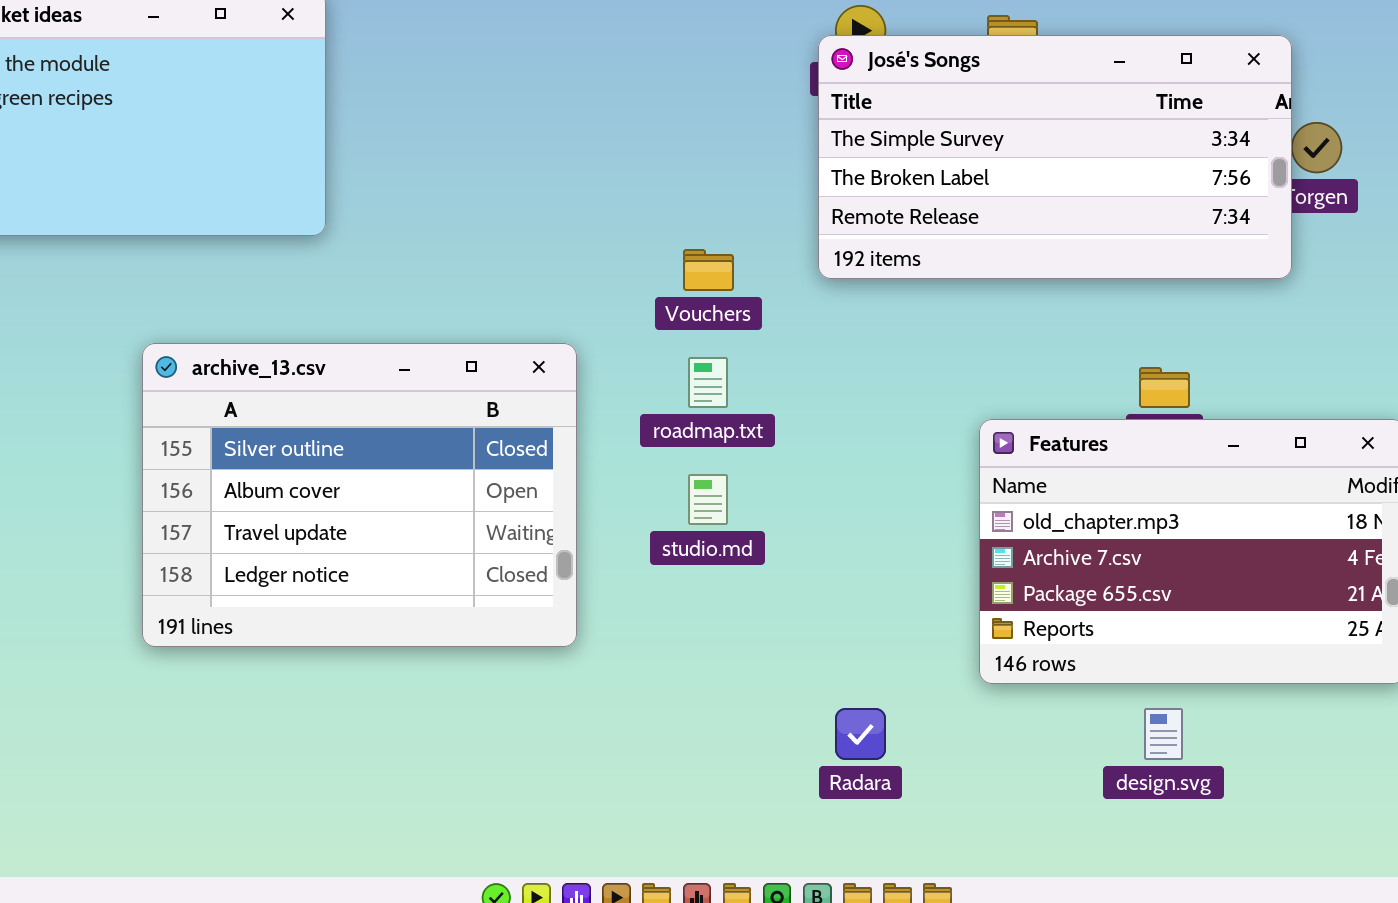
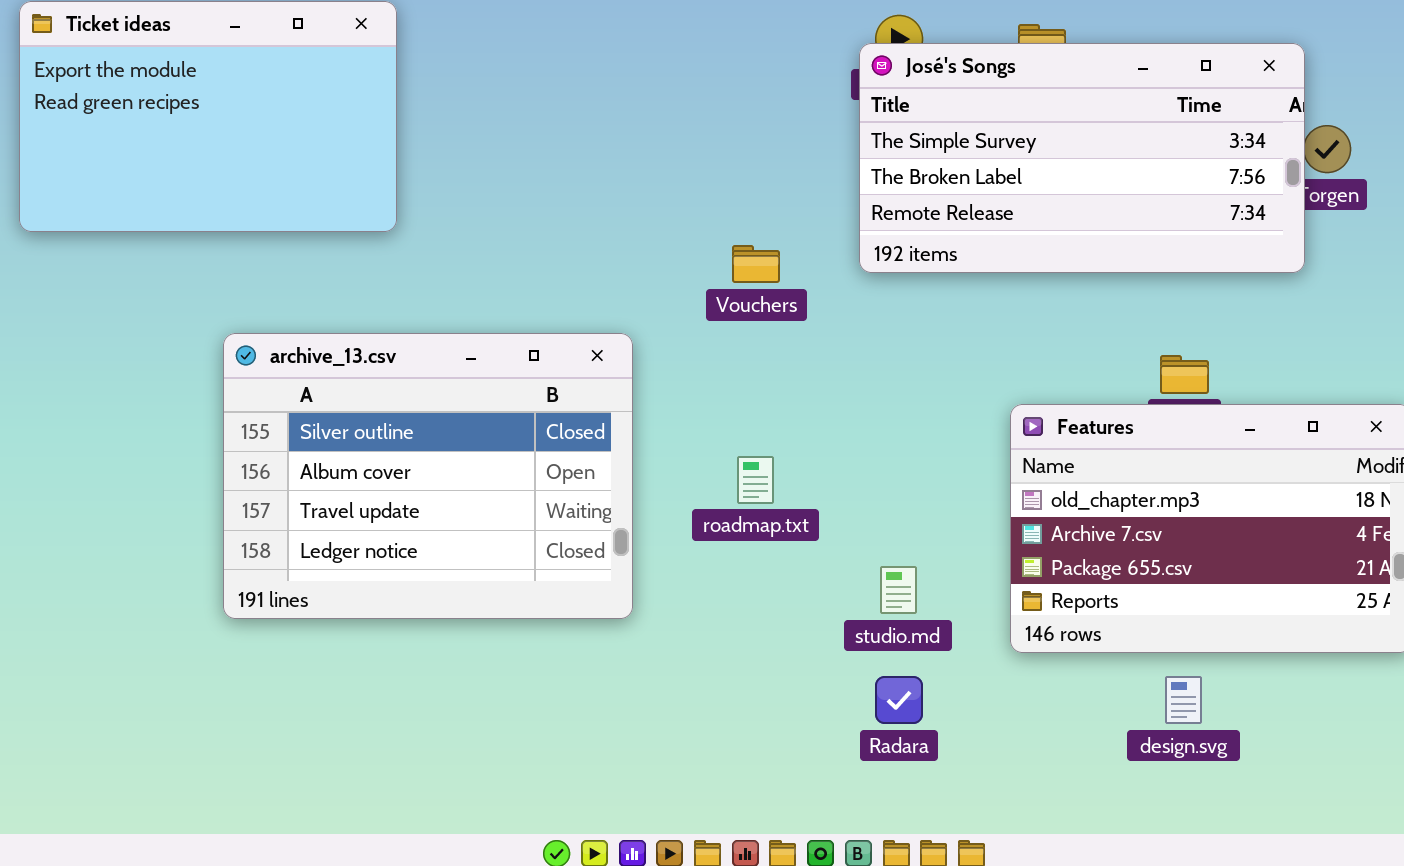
roadmap.txt: [688,357,728,408] -> [737,456,774,504], moved
studio.md: [688,474,728,525] -> [880,566,917,614], moved

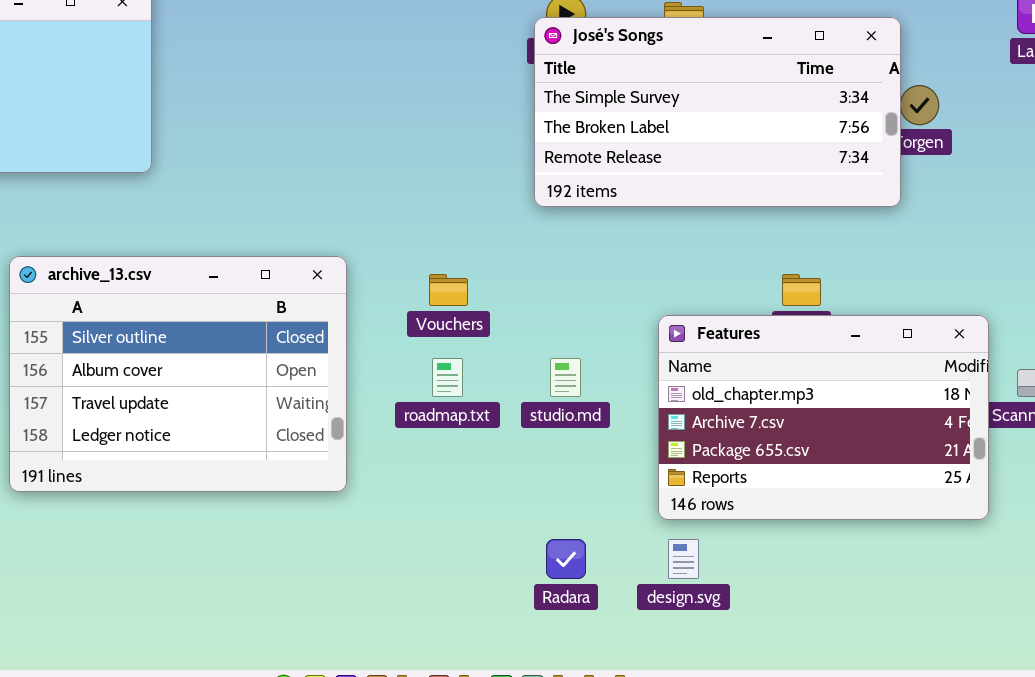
Vouchers: [732,245,780,283] -> [429,274,468,306], moved
studio.md: [880,566,917,614] -> [550,358,581,397], moved
design.svg: [1165,676,1202,724] -> [668,539,699,579], moved

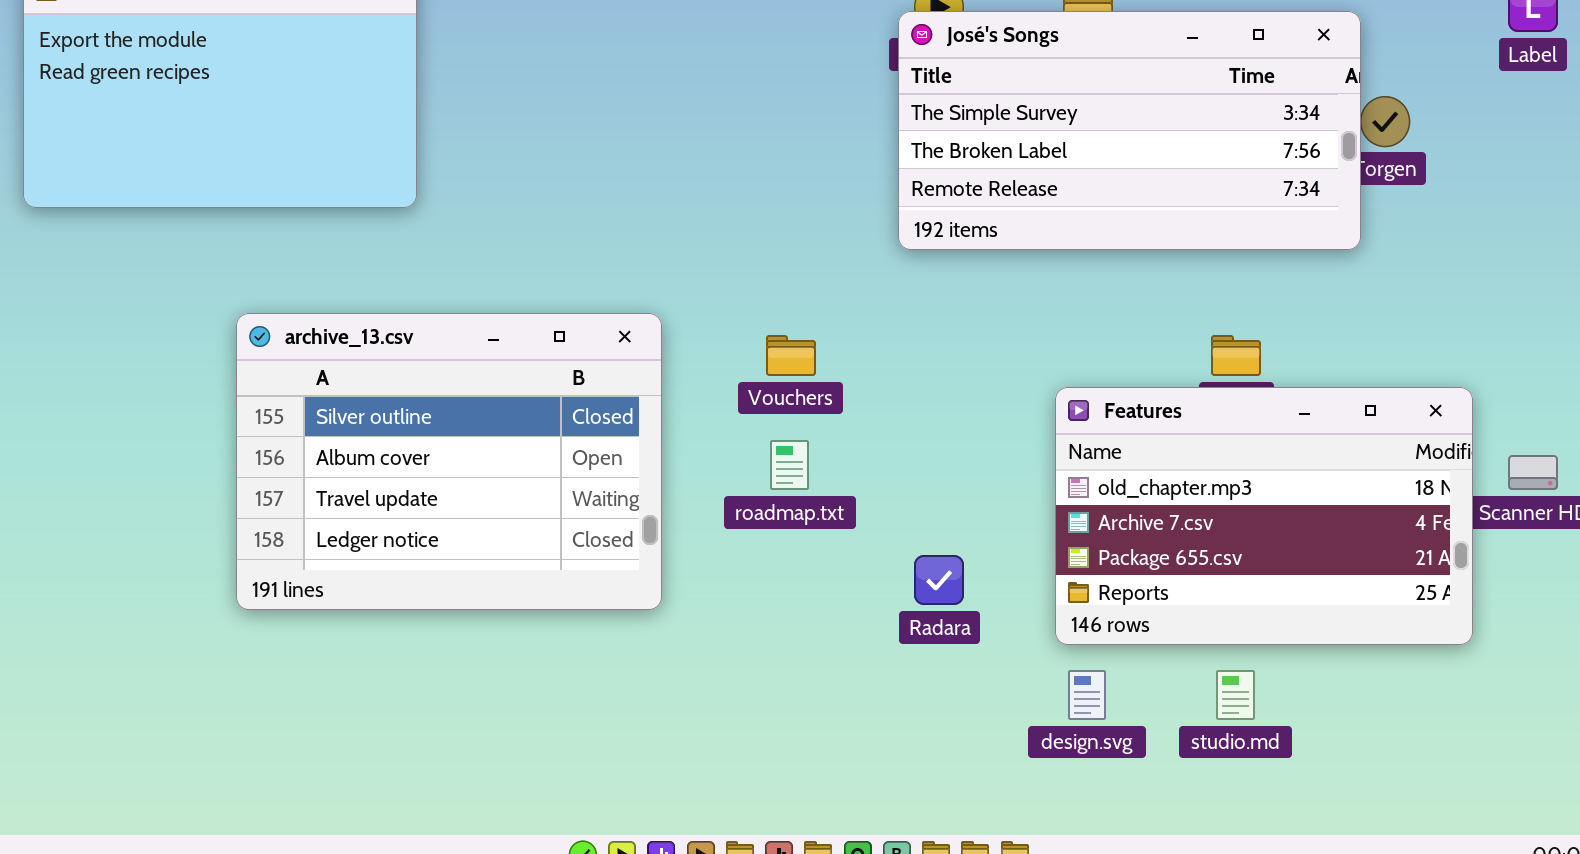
studio.md: [550,358,581,397] -> [1216,670,1255,720], moved
Radara: [546,539,586,579] -> [914,555,964,605], moved

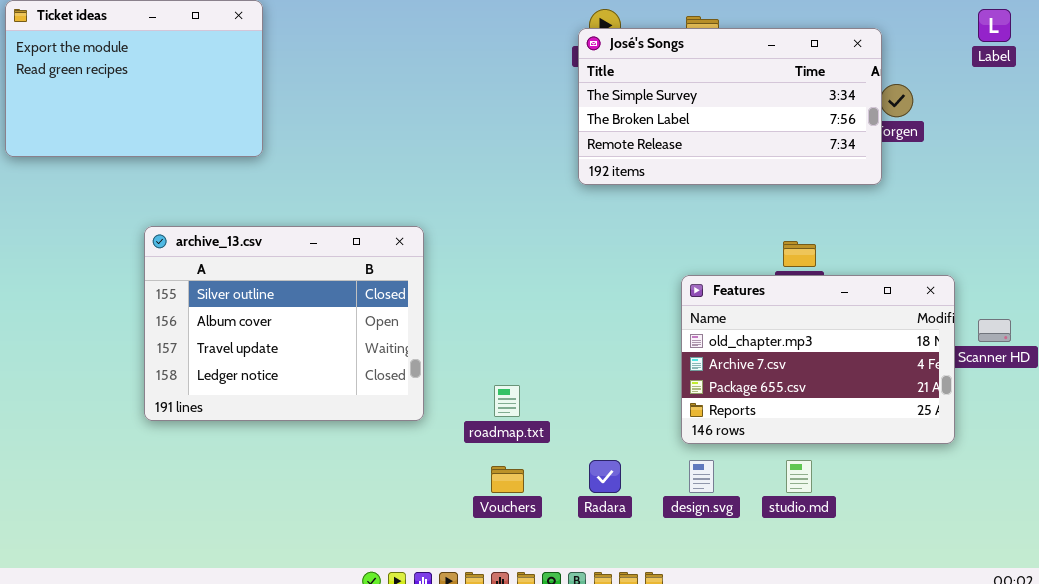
Vouchers: [766,335,816,376] -> [491,466,524,493], moved
roadmap.txt: [770,440,809,490] -> [494,385,520,417], moved
Radara: [914,555,964,605] -> [589,460,621,493], moved

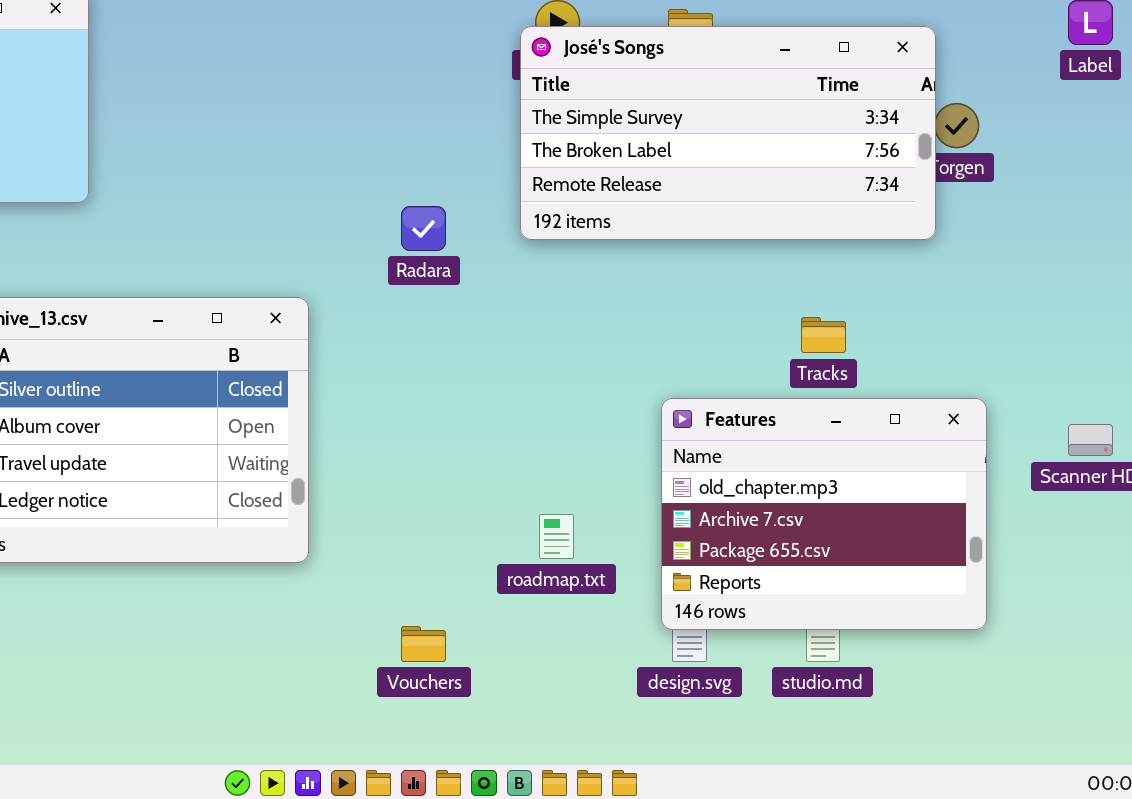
Features: [681,275,955,444] -> [661,398,987,630], moved, resized
roadmap.txt: [494,385,520,417] -> [539,514,574,559], moved
Radara: [589,460,621,493] -> [401,206,446,251], moved

